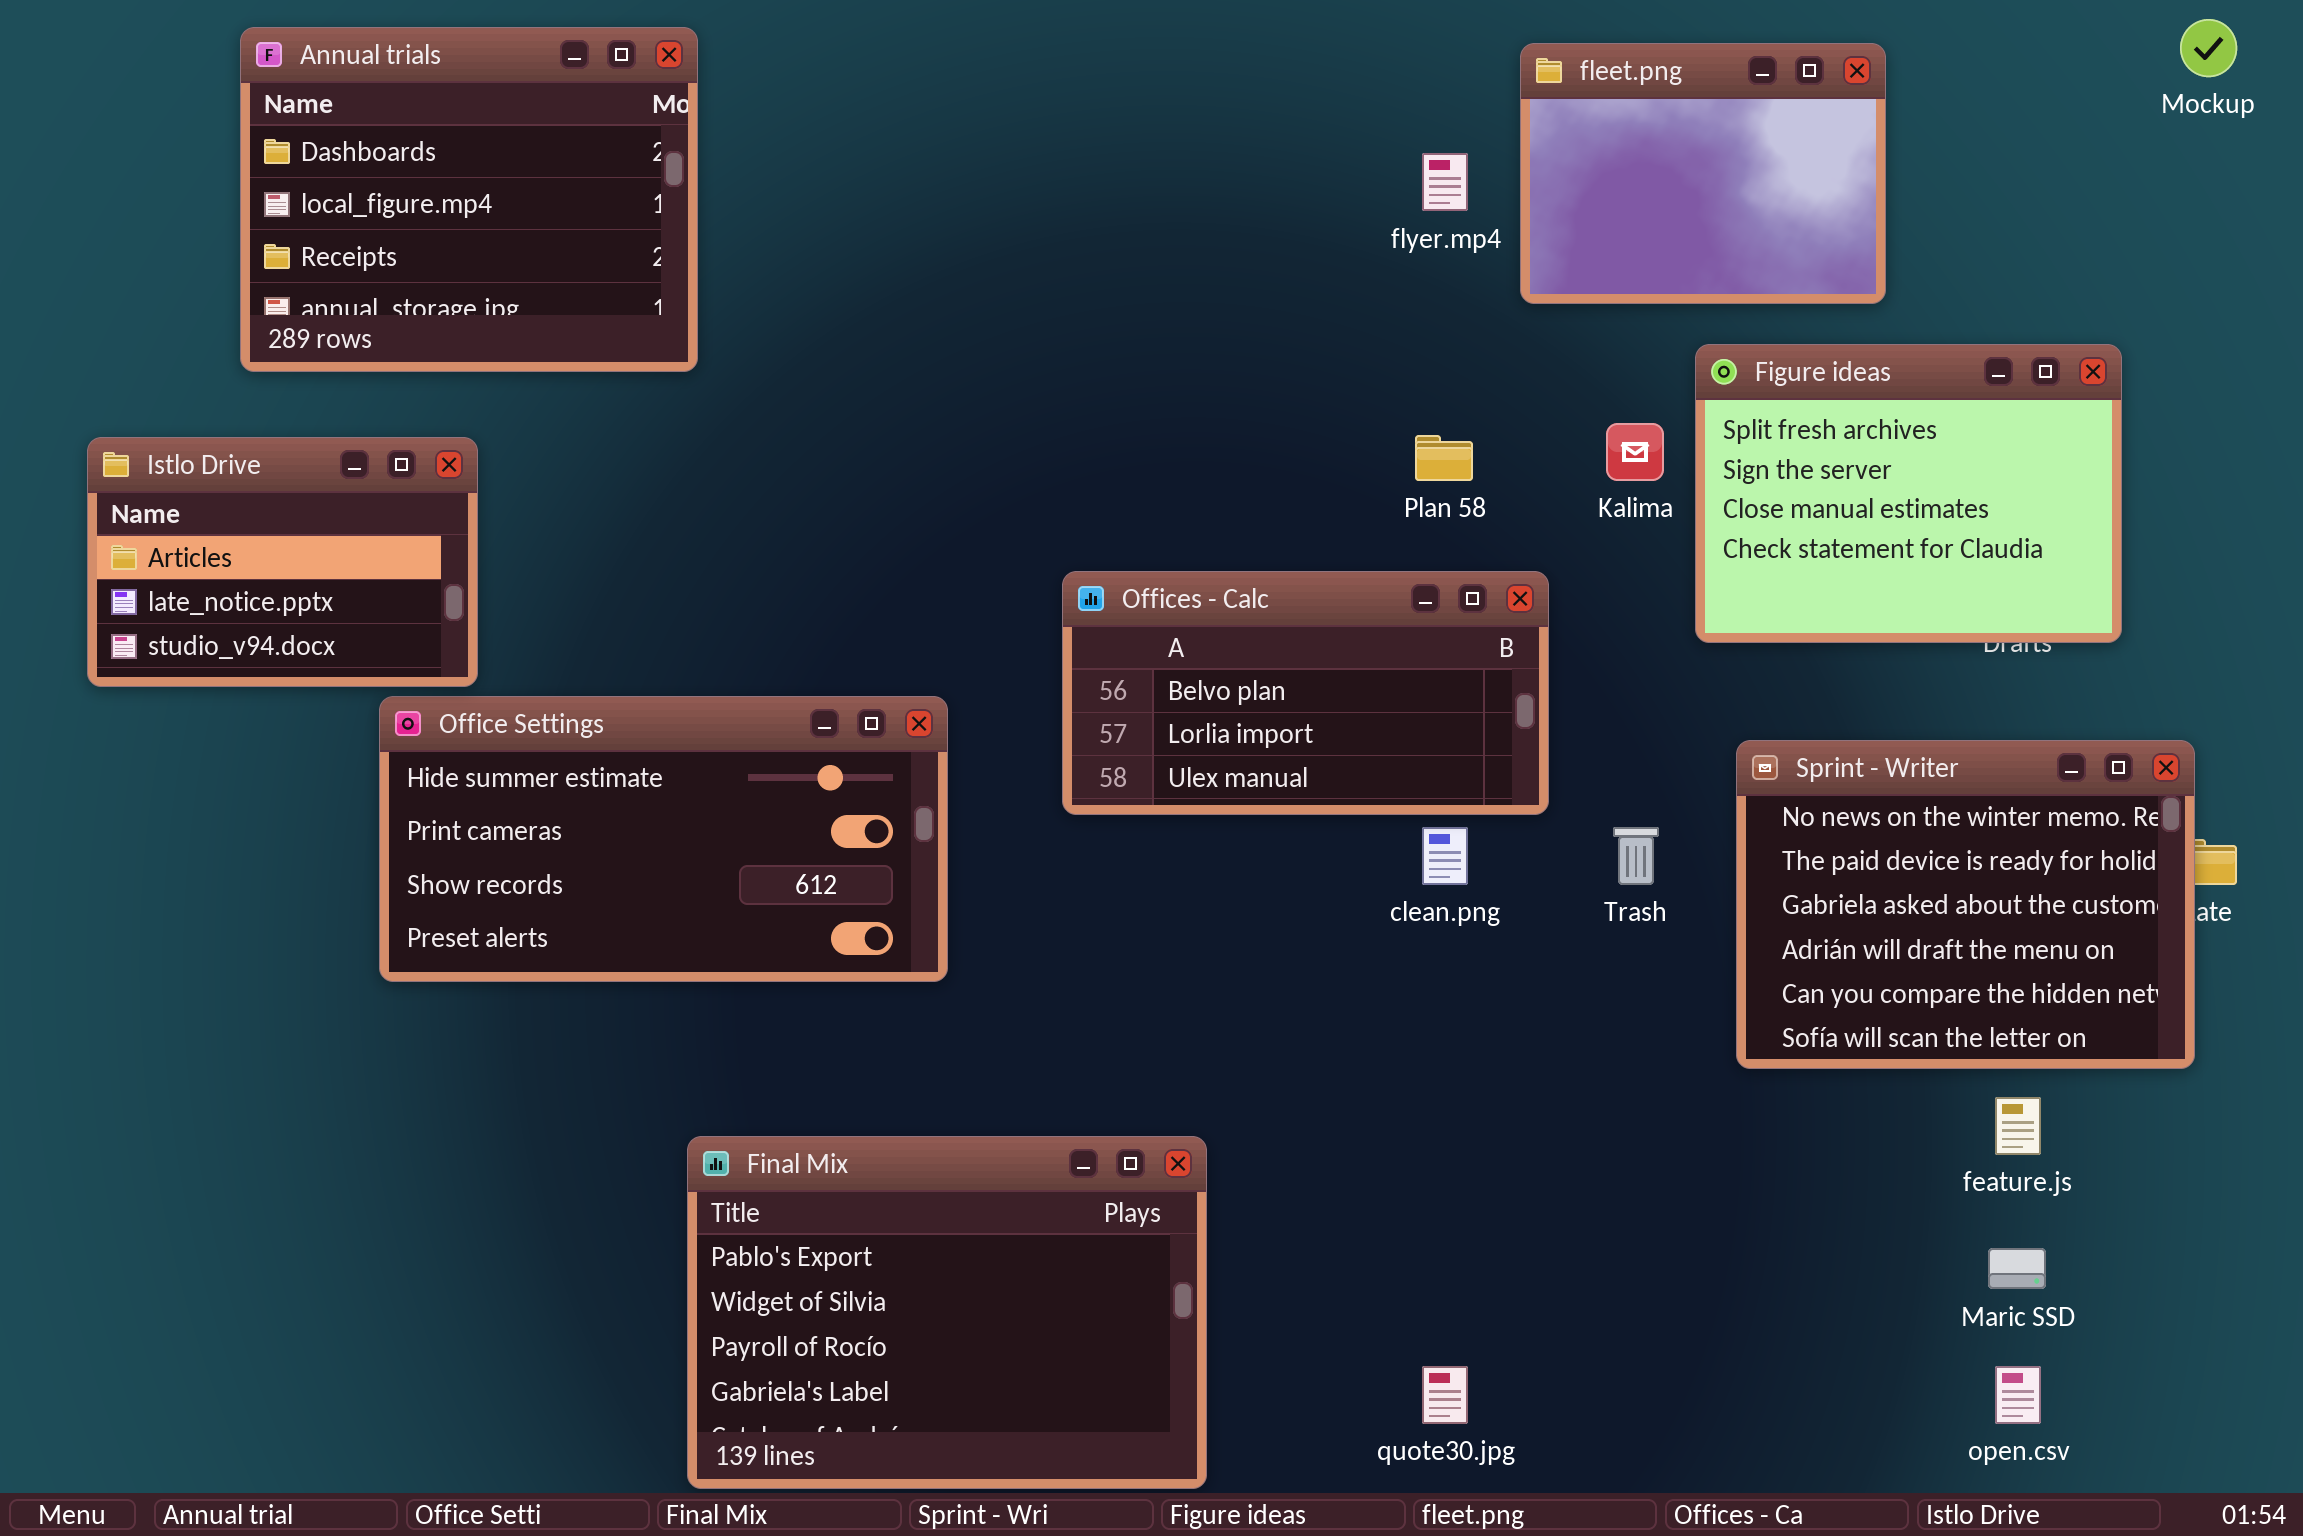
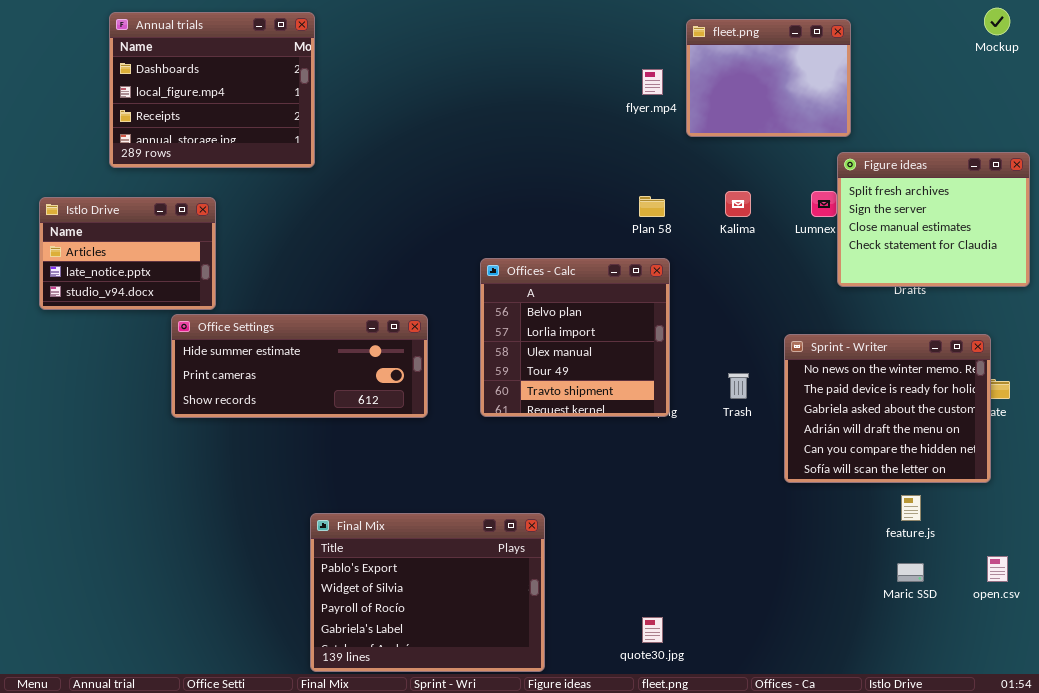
Figure ideas: [1695,344,2122,643] -> [837,152,1030,287], moved
Offices - Calc: [1062,571,1549,815] -> [480,258,670,417], resized
Office Settings: [379,696,948,982] -> [171,314,428,418], resized
open.csv: [1995,1366,2041,1424] -> [987,556,1008,582], moved

